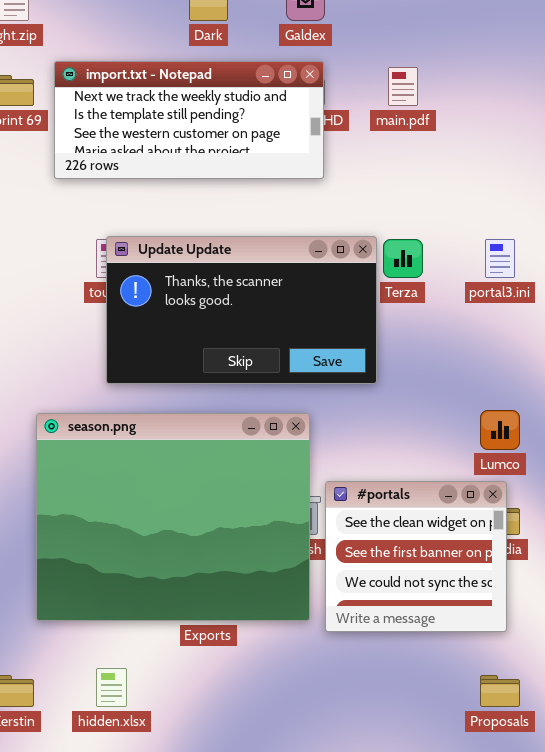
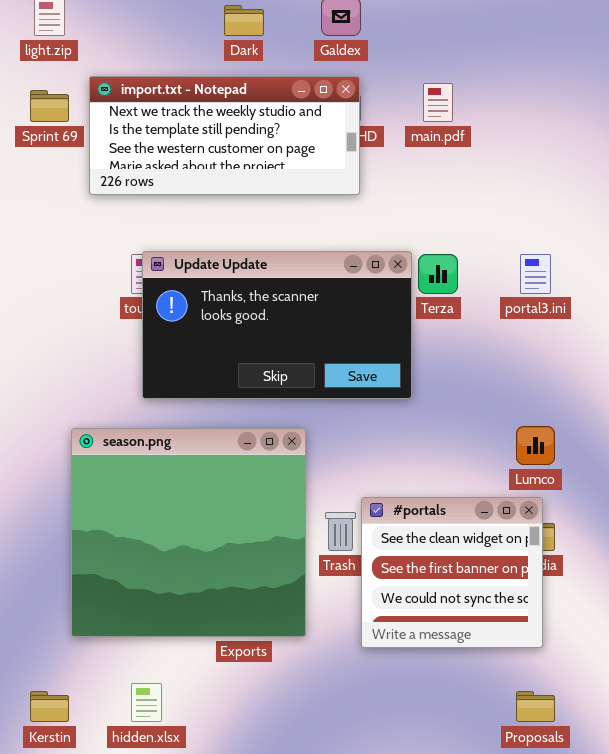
season.png: [36,413,310,621] -> [71,428,306,637], resized

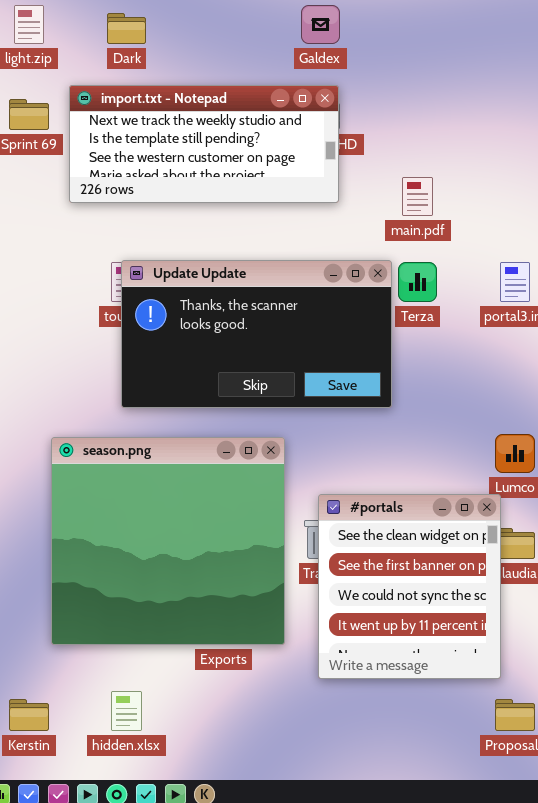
Dark: [224,5,264,36] -> [107,13,146,44], moved
main.pdf: [423,83,453,122] -> [402,177,433,216], moved
#portals: [361,497,543,648] -> [318,494,501,679], moved, resized

